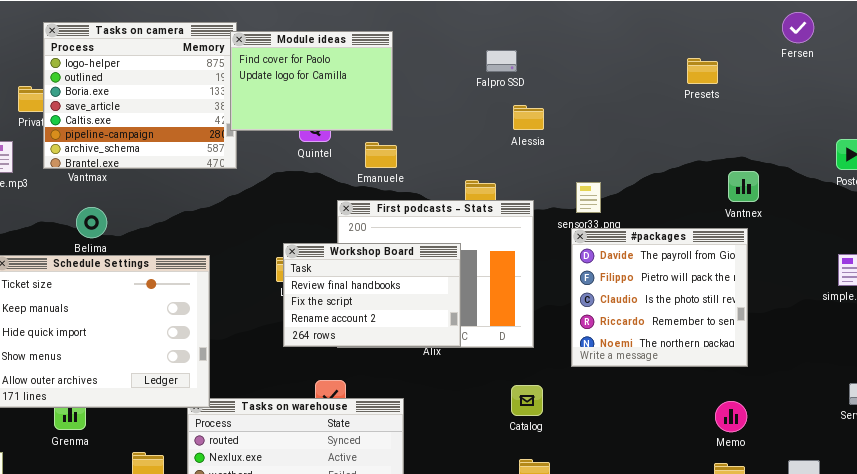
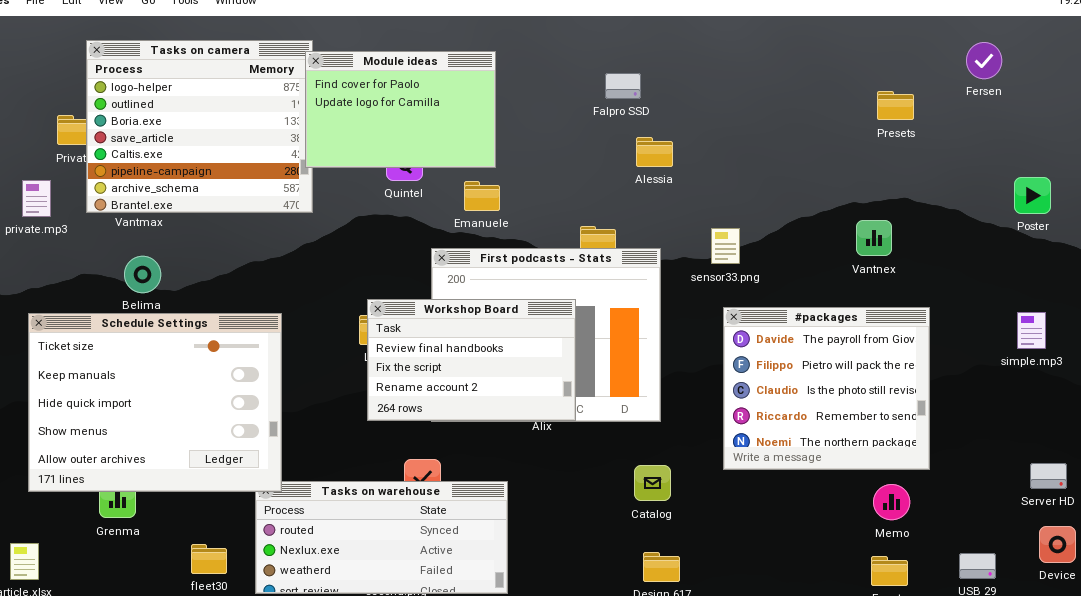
Fersen: [782,12,814,43] -> [966,42,1002,79], moved
Presets: [687,58,718,84] -> [877,91,914,120], moved
Vantnex: [728,171,759,202] -> [856,220,892,256], moved
#packages: [571,228,748,367] -> [723,307,930,470], moved

